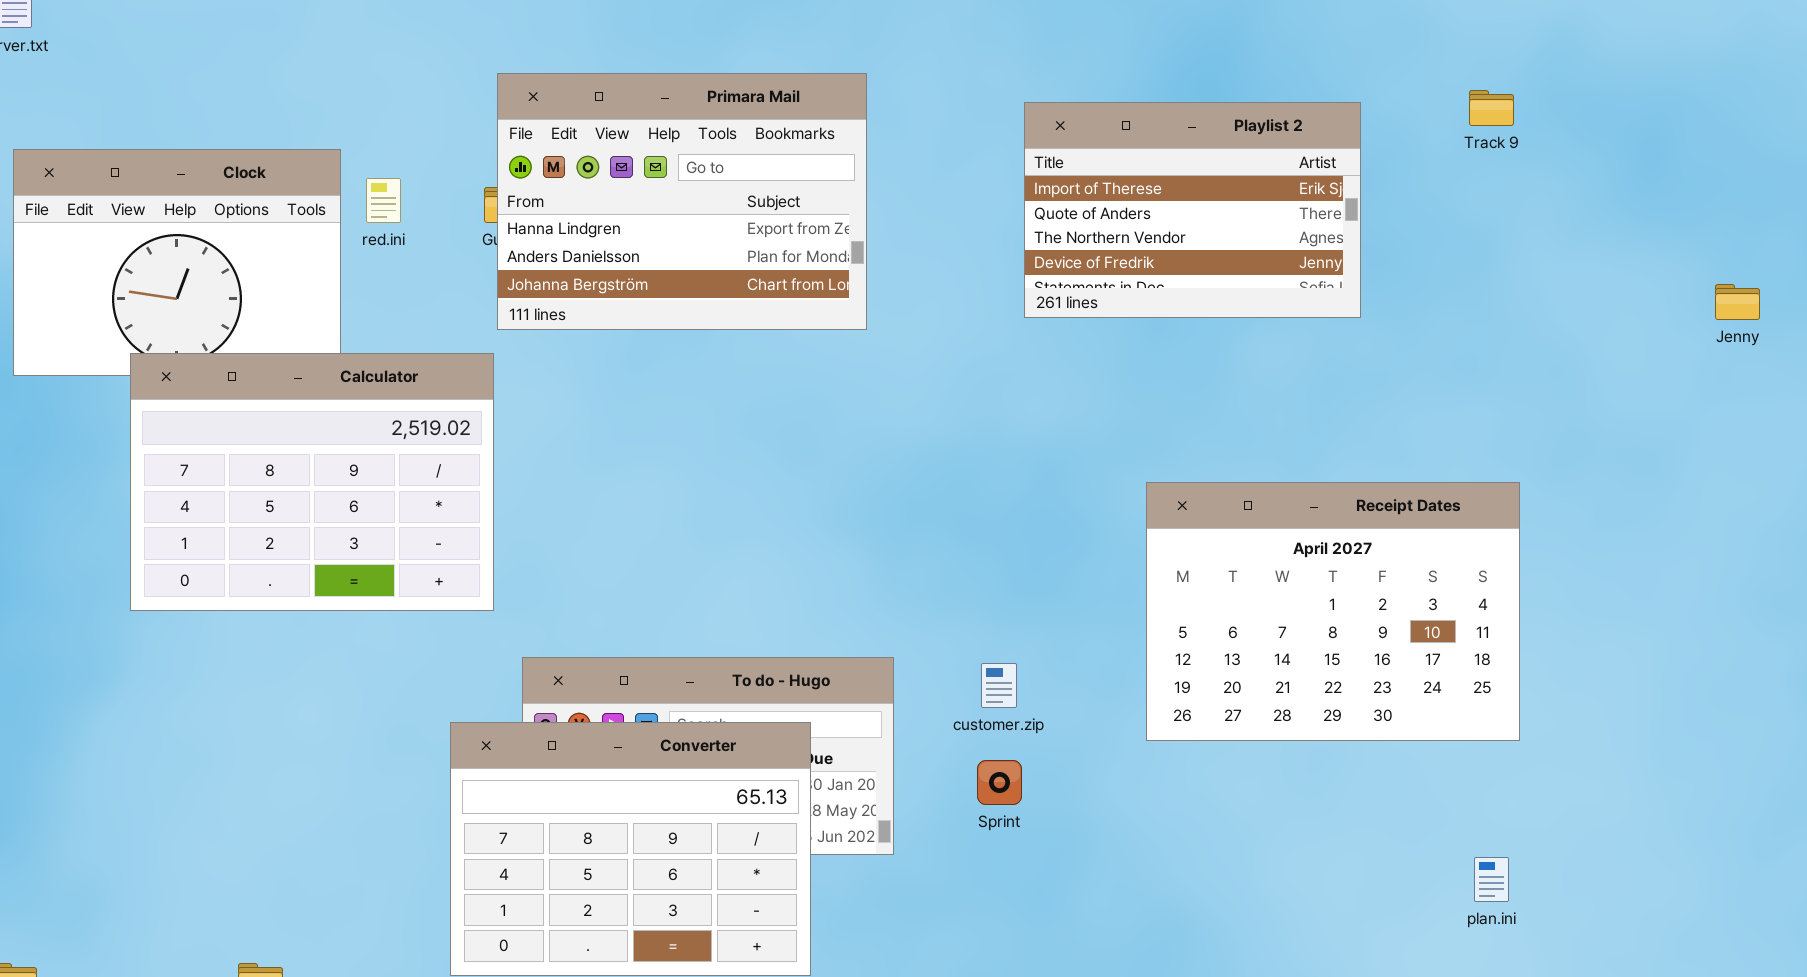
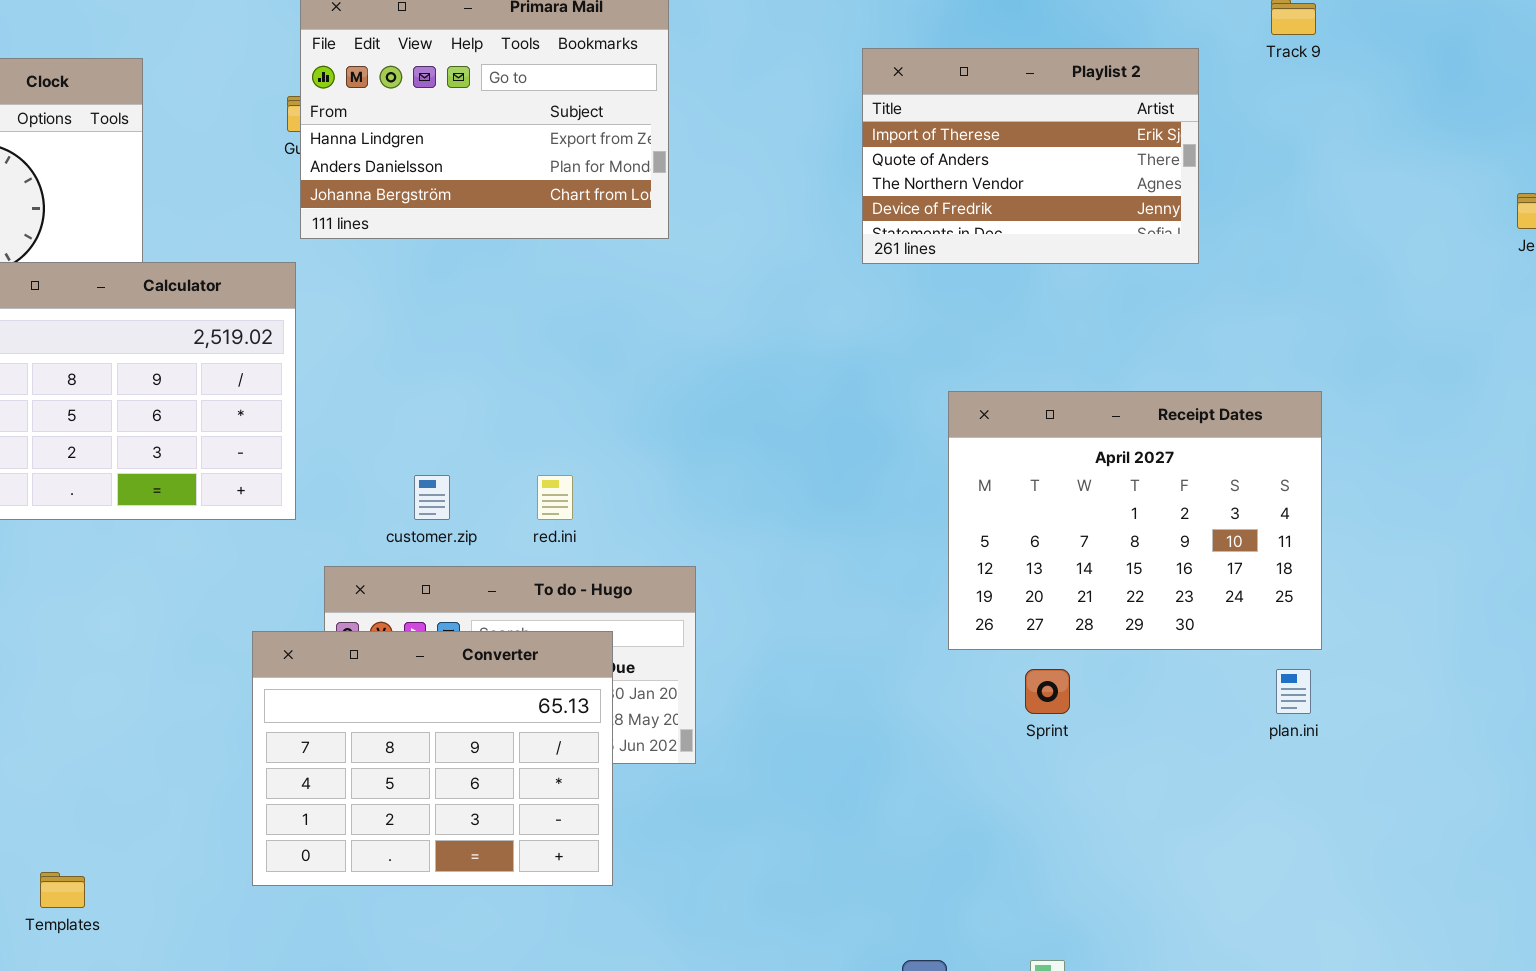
Playlist 2: [1024,102,1361,318] -> [862,48,1199,264], moved
red.ini: [366,178,401,223] -> [537,475,573,520], moved
customer.zip: [981,663,1017,708] -> [414,475,450,520], moved
Sprint: [977,760,1022,805] -> [1025,669,1070,714], moved
plan.ini: [1474,857,1509,902] -> [1276,669,1311,714], moved

